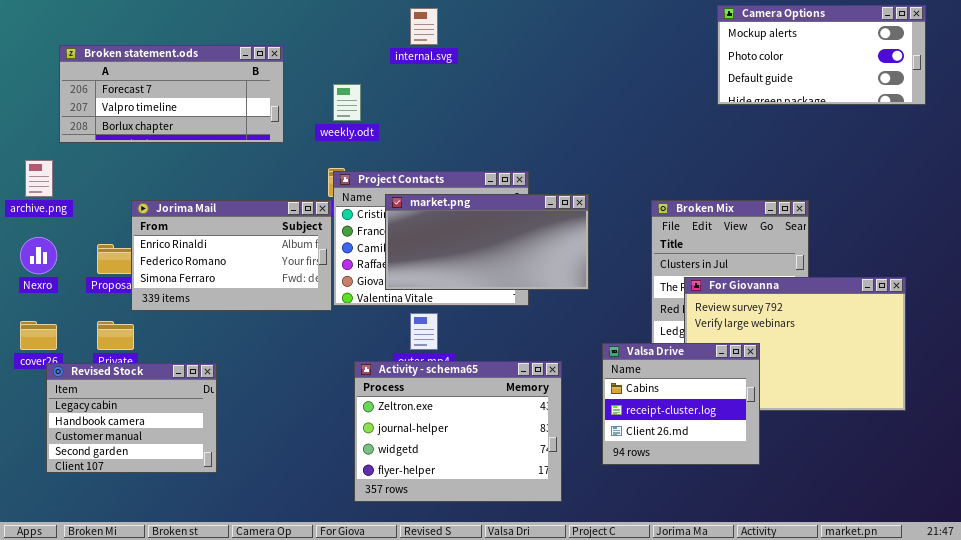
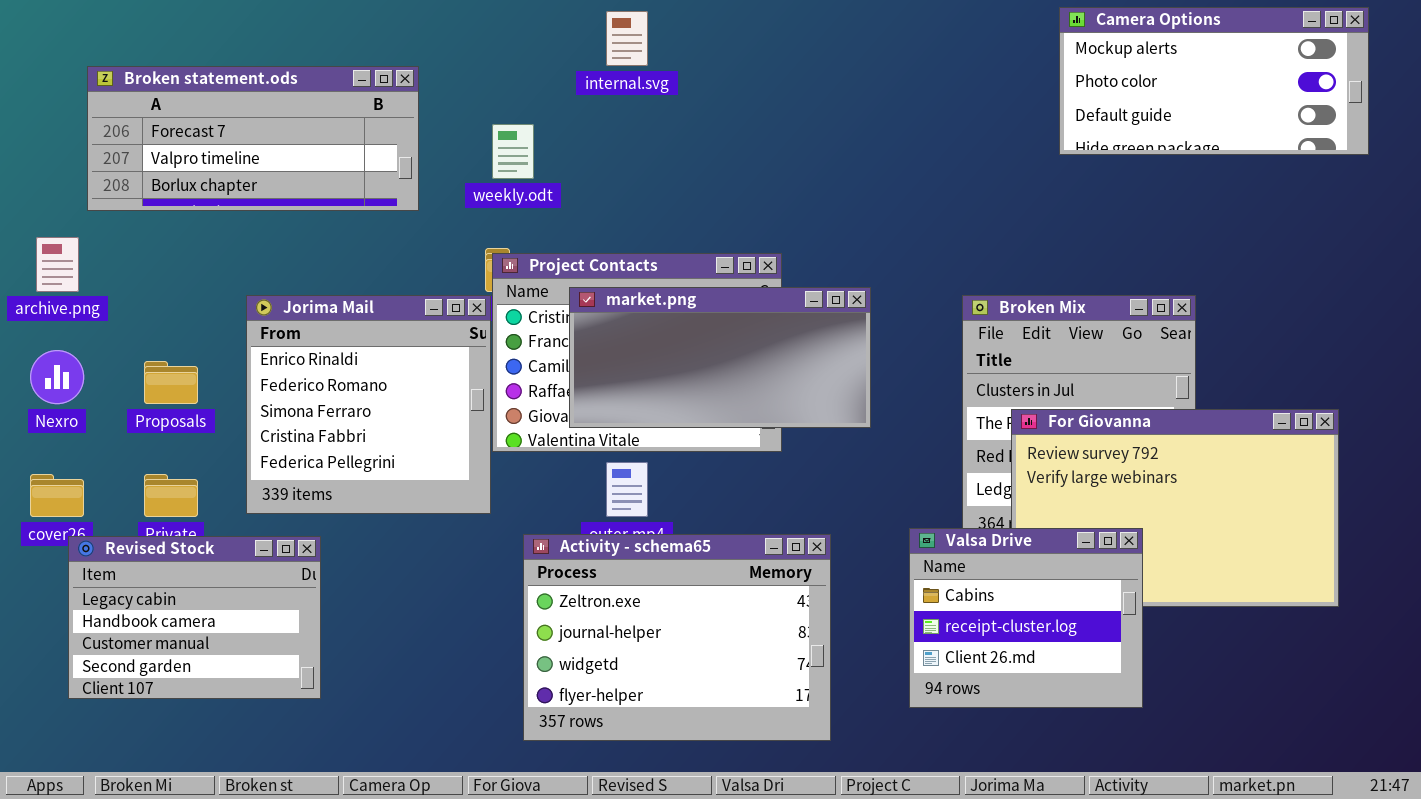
Jorima Mail: [131,200,332,311] -> [246,295,491,514], resized
Valsa Drive: [602,343,760,465] -> [909,528,1143,708], moved

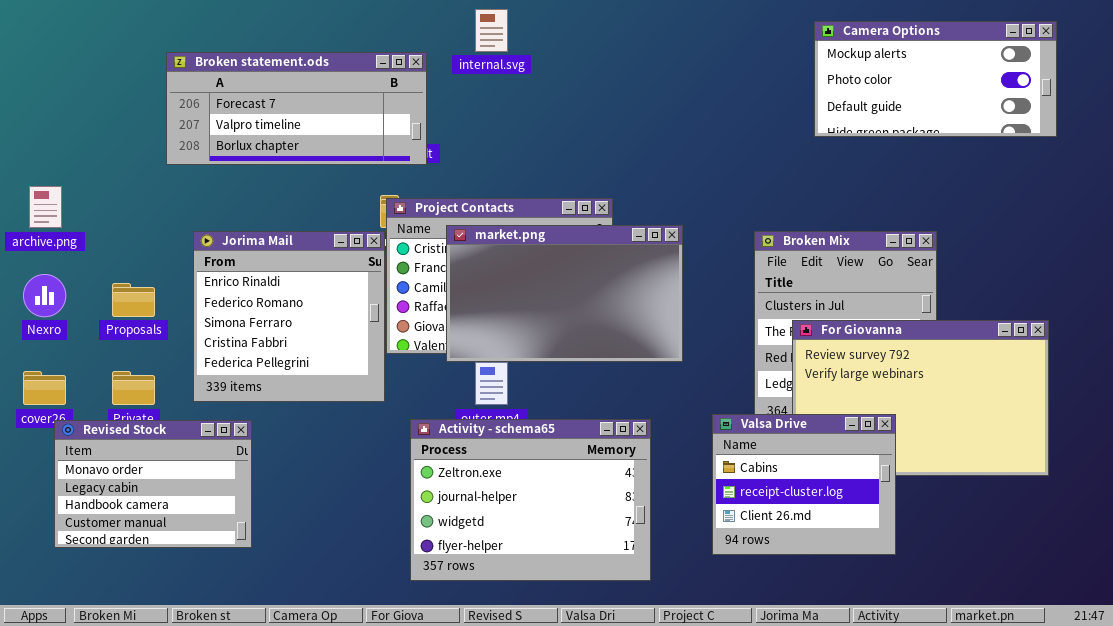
Camera Options: [1059,7,1369,155] -> [814,21,1057,137], moved
Broken statement.ods: [87,66,419,211] -> [166,52,427,165], moved
market.png: [569,287,871,428] -> [446,225,683,362], resized
Revised Stock: [68,536,321,699] -> [54,420,252,548], scrolled up 1 row

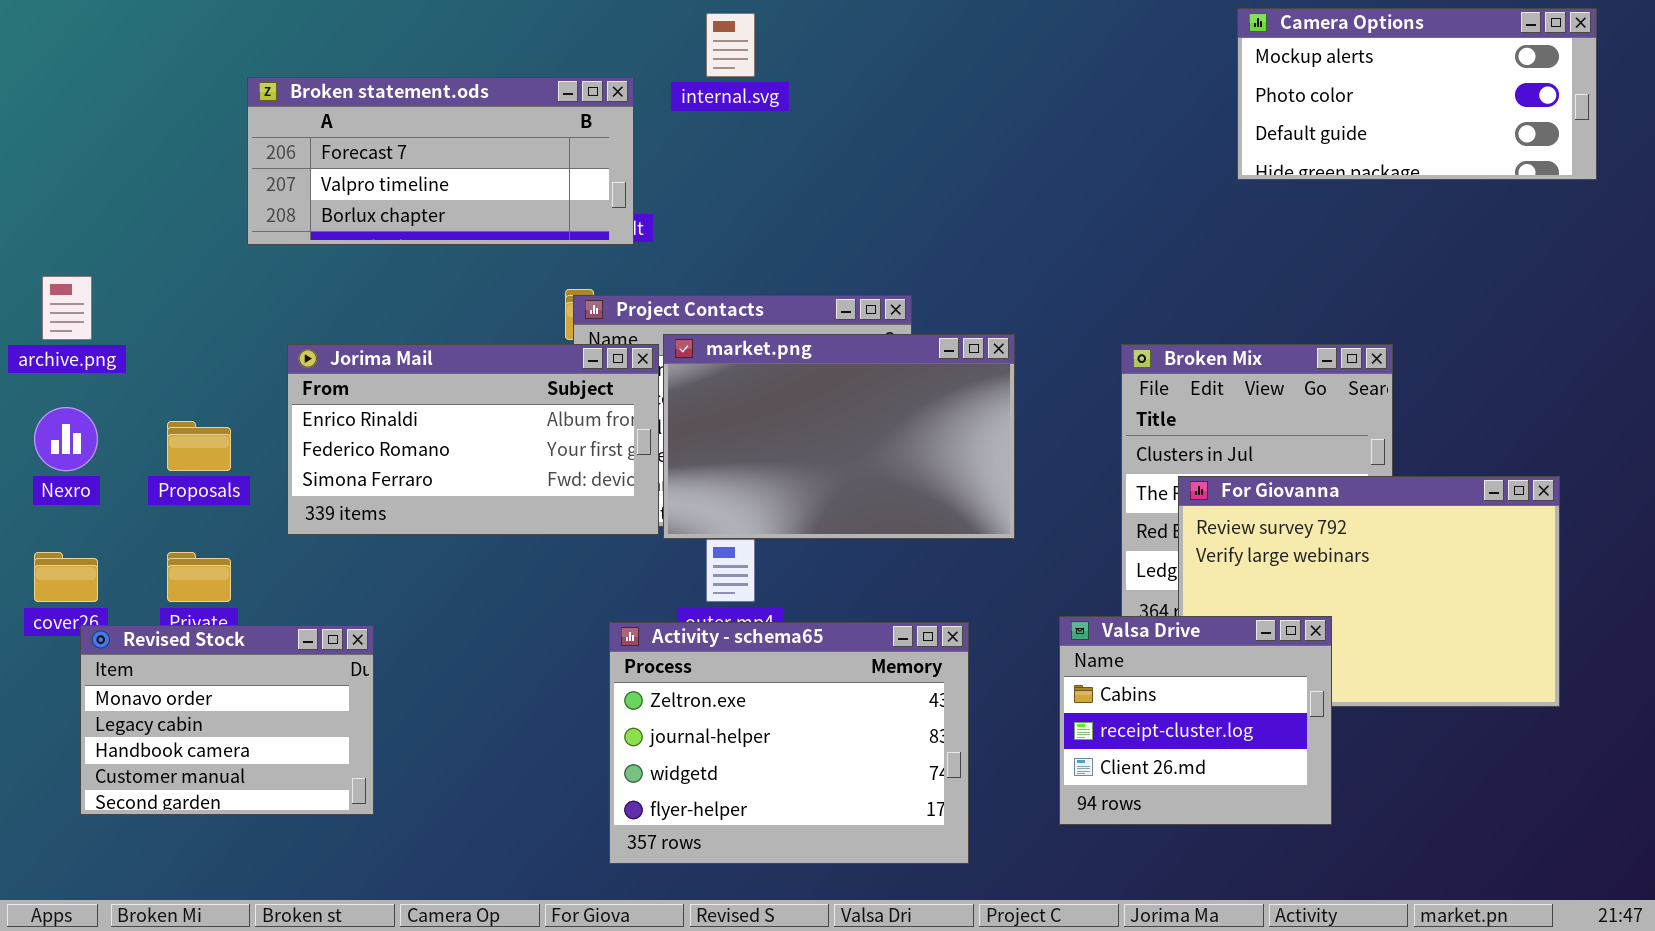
Camera Options: [814,21,1057,137] -> [1237,8,1597,180], moved
Jorima Mail: [193,231,385,402] -> [287,344,659,535], resized

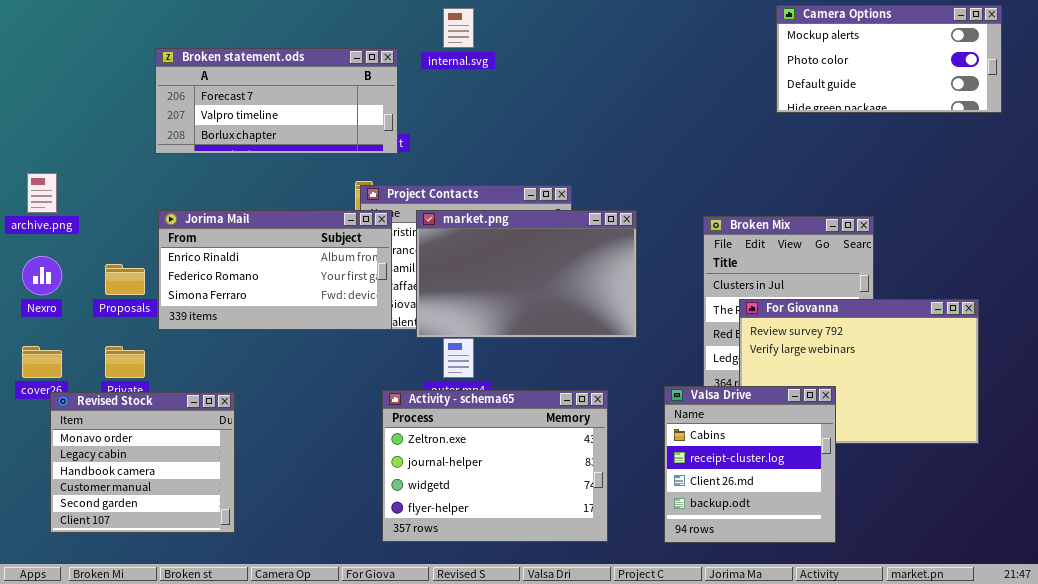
Jorima Mail: [287,344,659,535] -> [158,210,392,330], moved
Valsa Drive: [1059,616,1332,825] -> [664,386,836,543], resized
Revised Stock: [80,625,374,815] -> [50,392,235,533], resized

